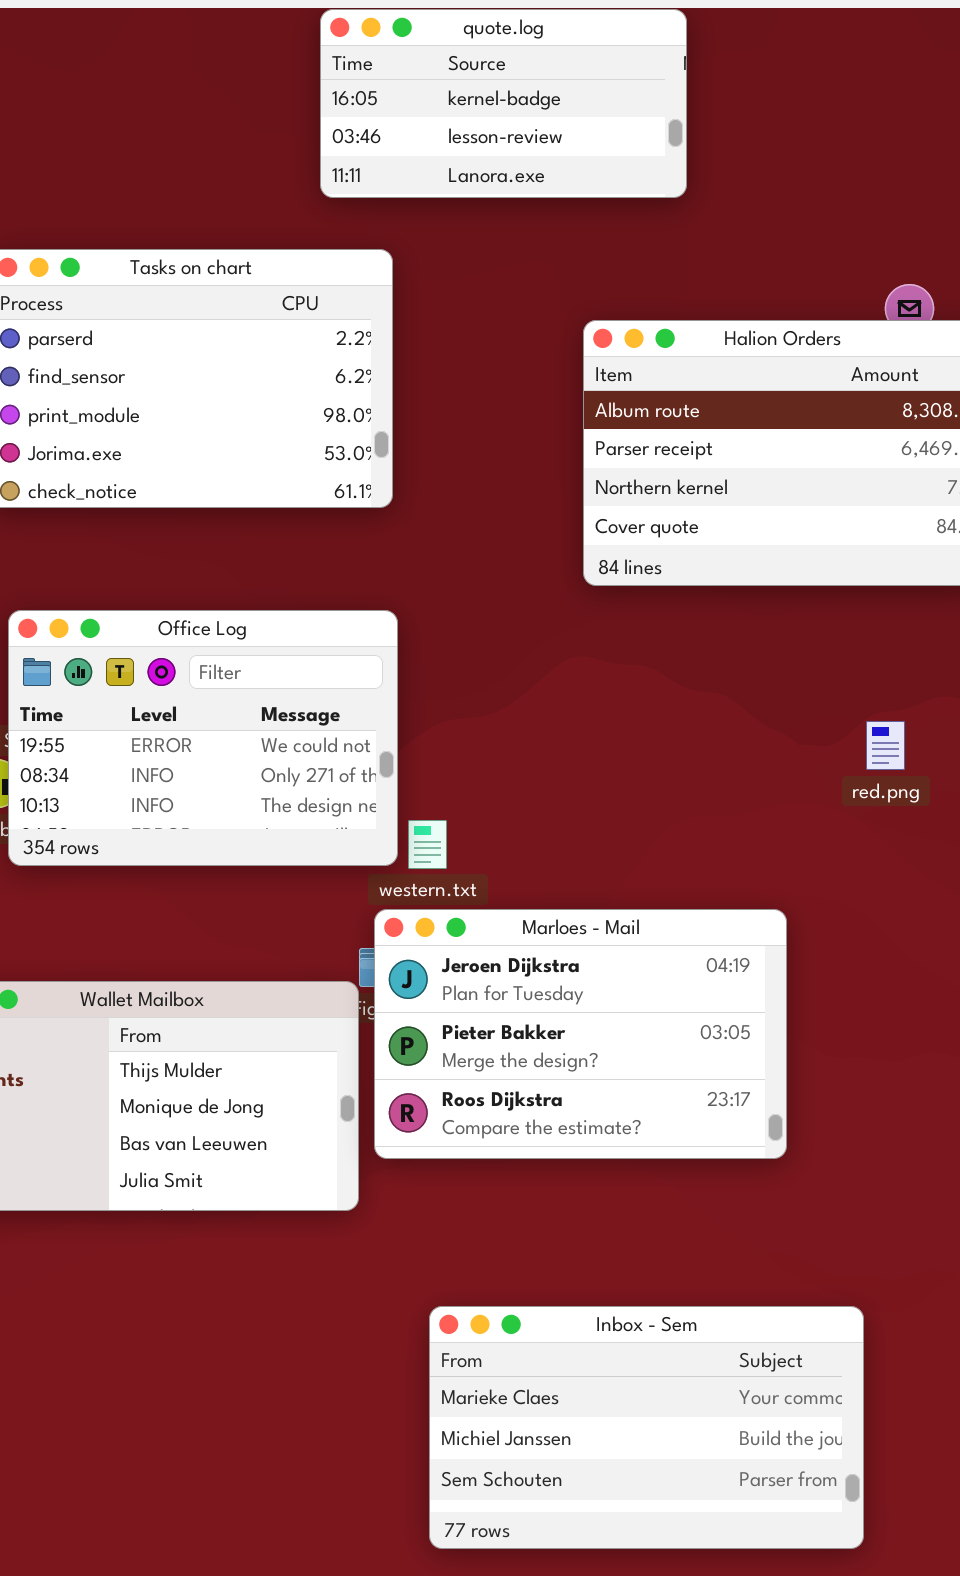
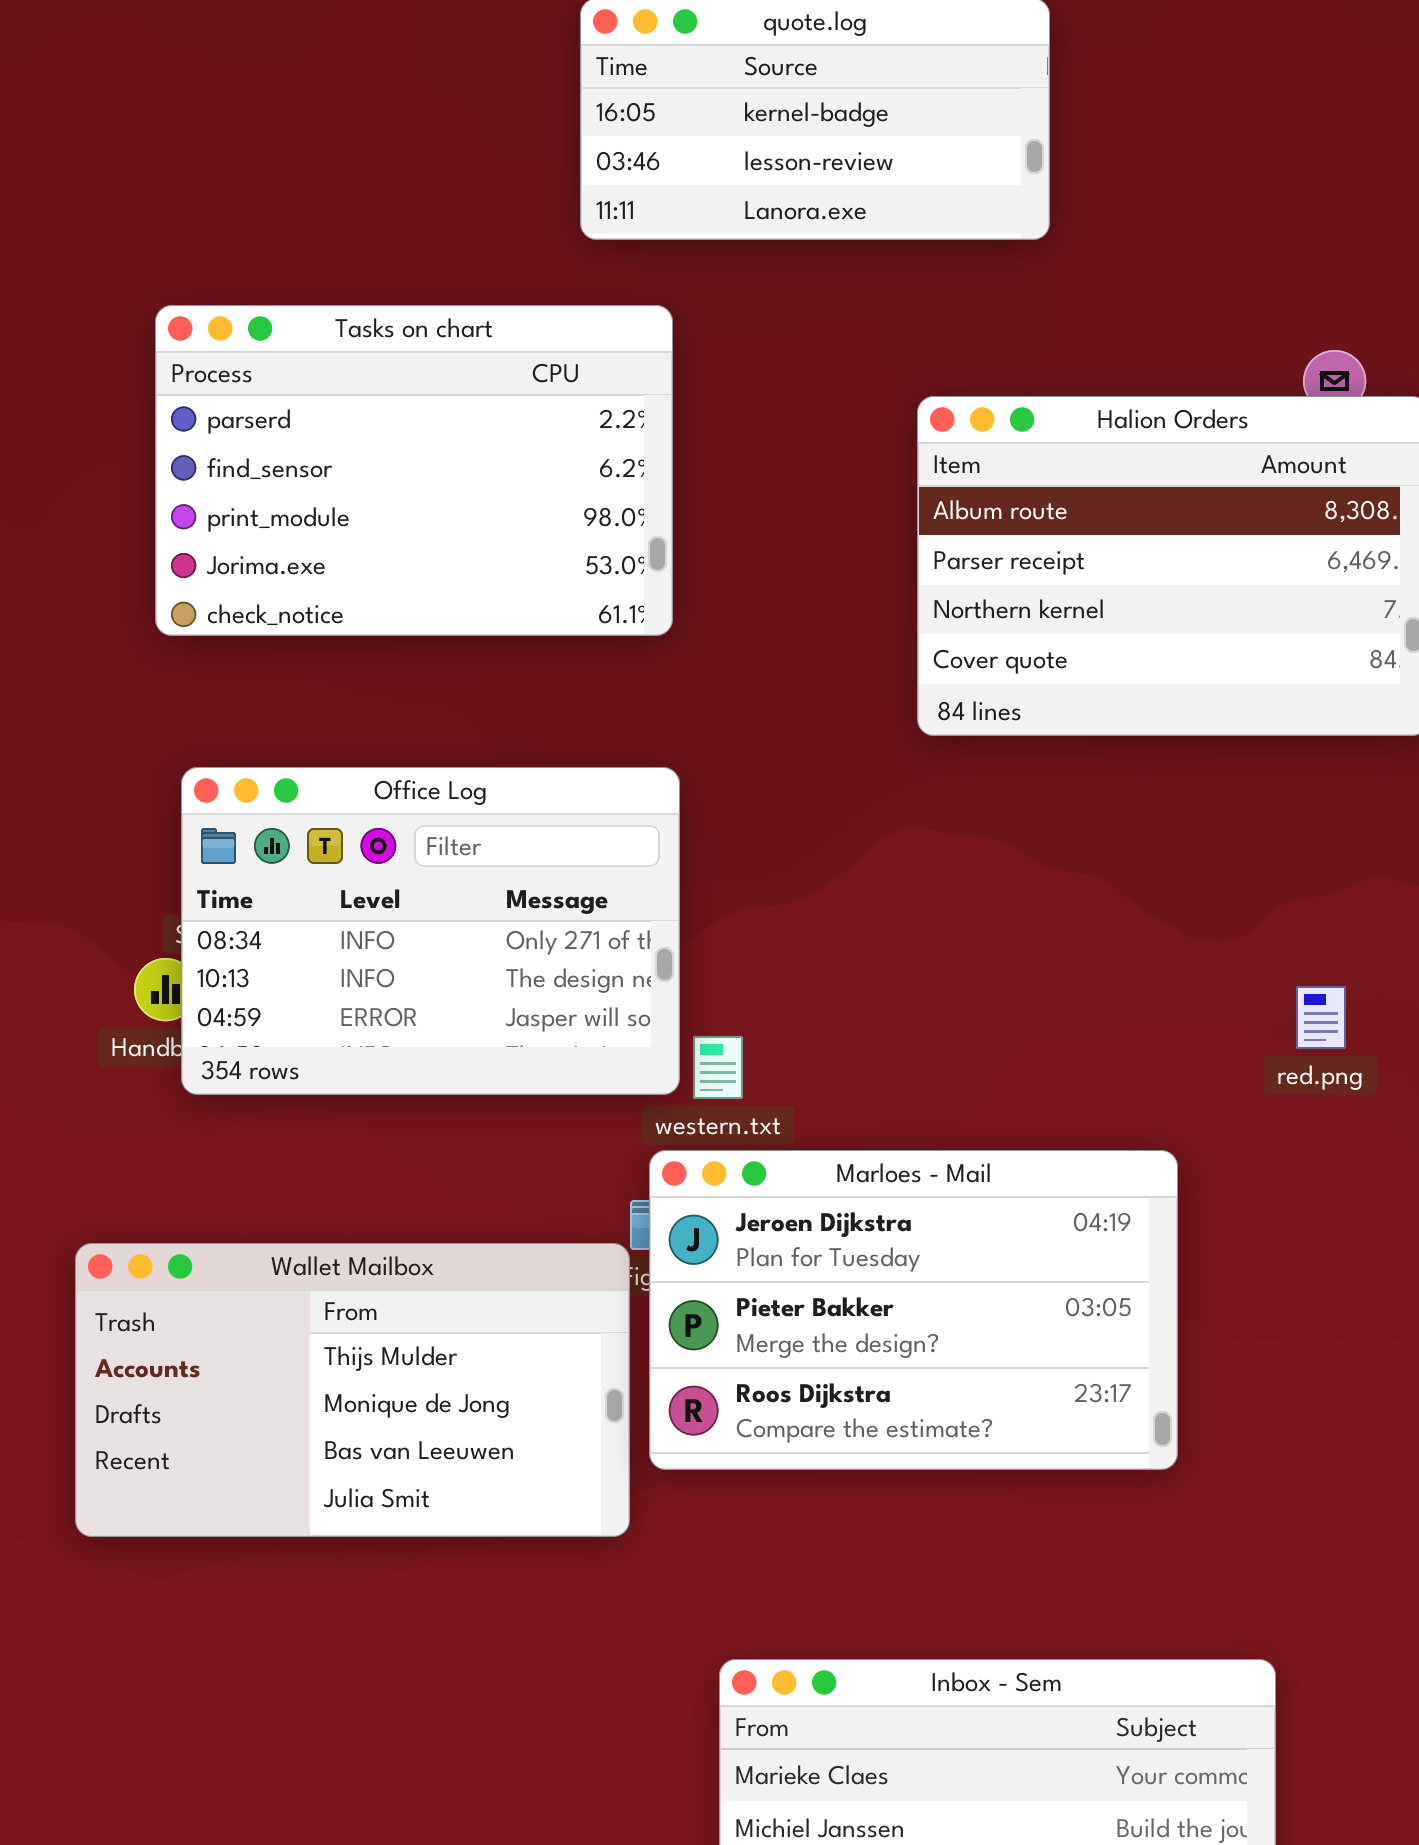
Office Log: [8,610,398,866] -> [181,767,680,1095], scrolled down 1 row
red.png: [866,721,905,770] -> [1296,986,1346,1049], moved

